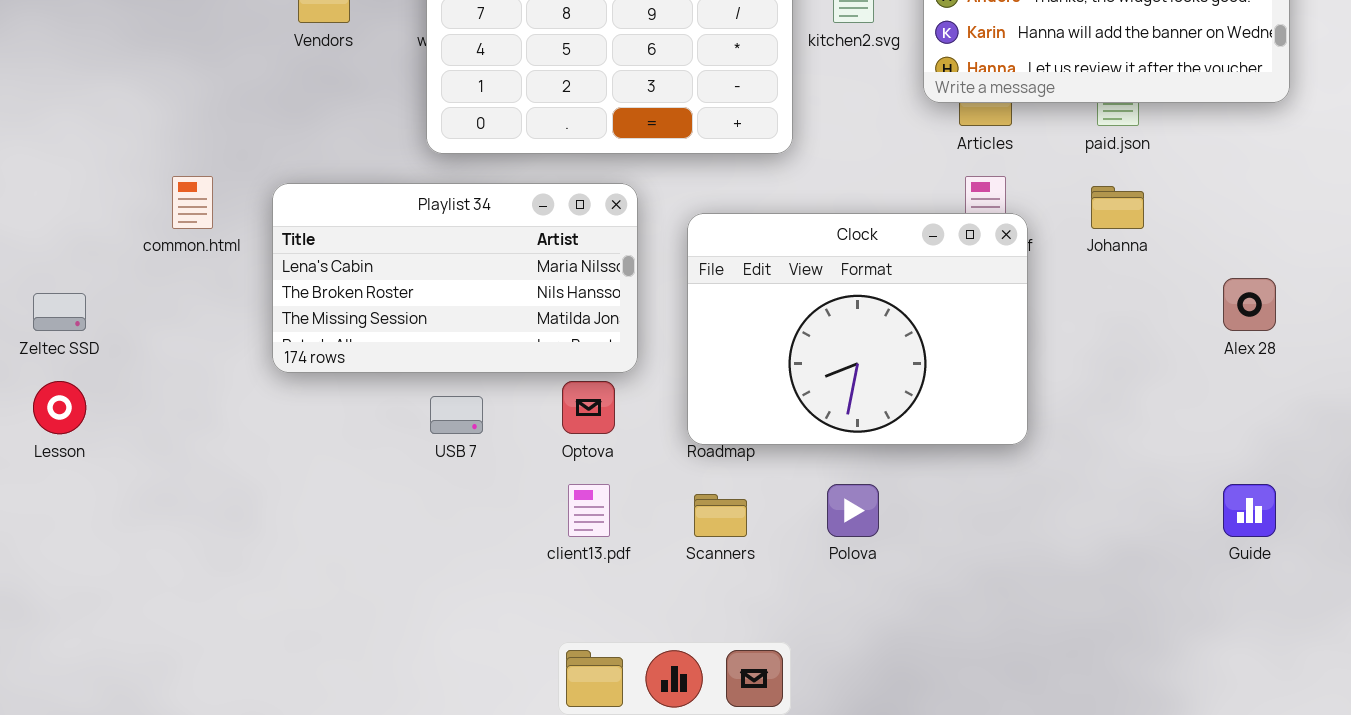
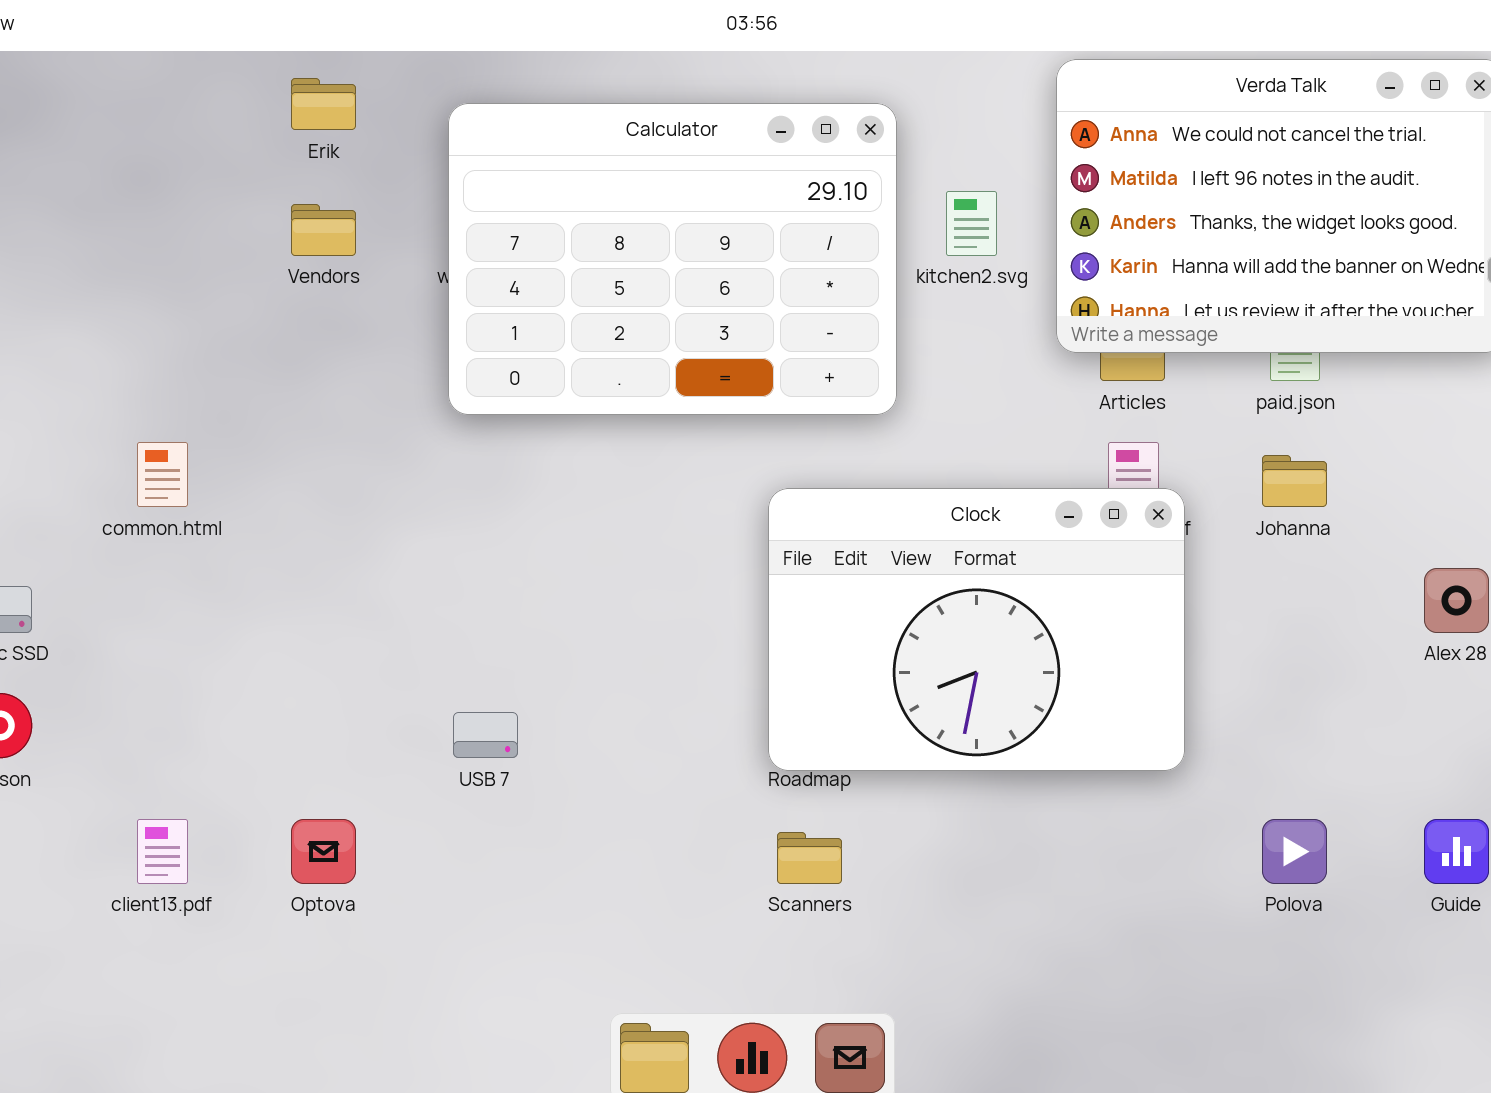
Playlist 34: [272,183,638,373] -> none, closed
Optova: [562,381,615,434] -> [291,819,356,884], moved
client13.pdf: [568,484,610,537] -> [137,819,188,884], moved
Polova: [827,484,879,537] -> [1262,819,1327,884], moved

